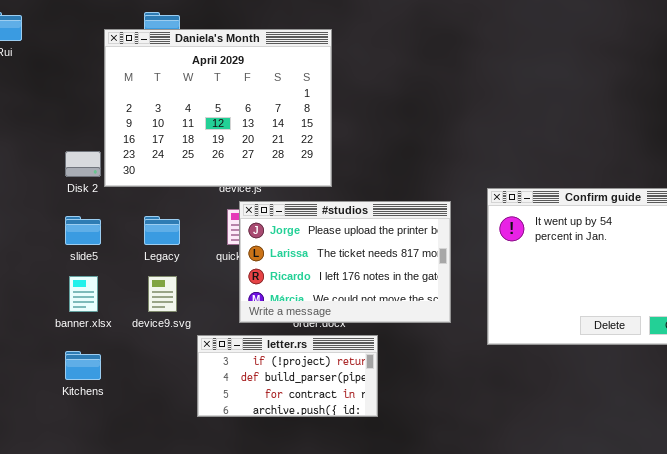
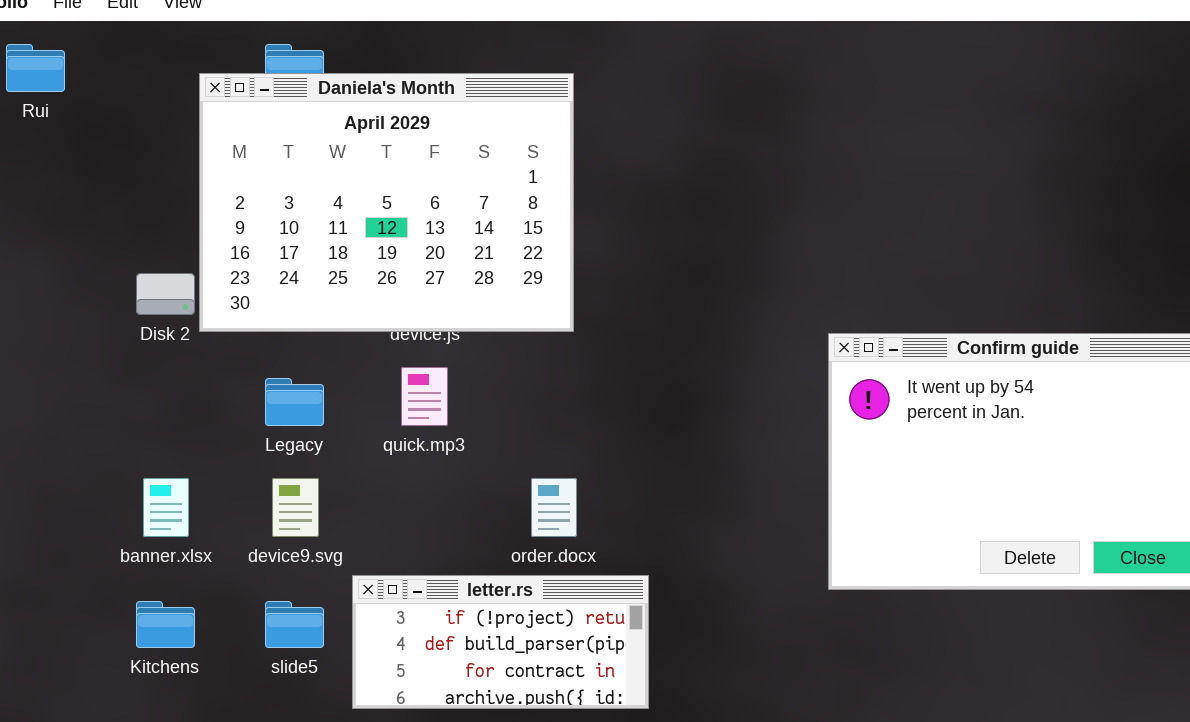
#studios: [239,201,451,323] -> none, closed
slide5: [65,216,101,245] -> [265,601,324,648], moved

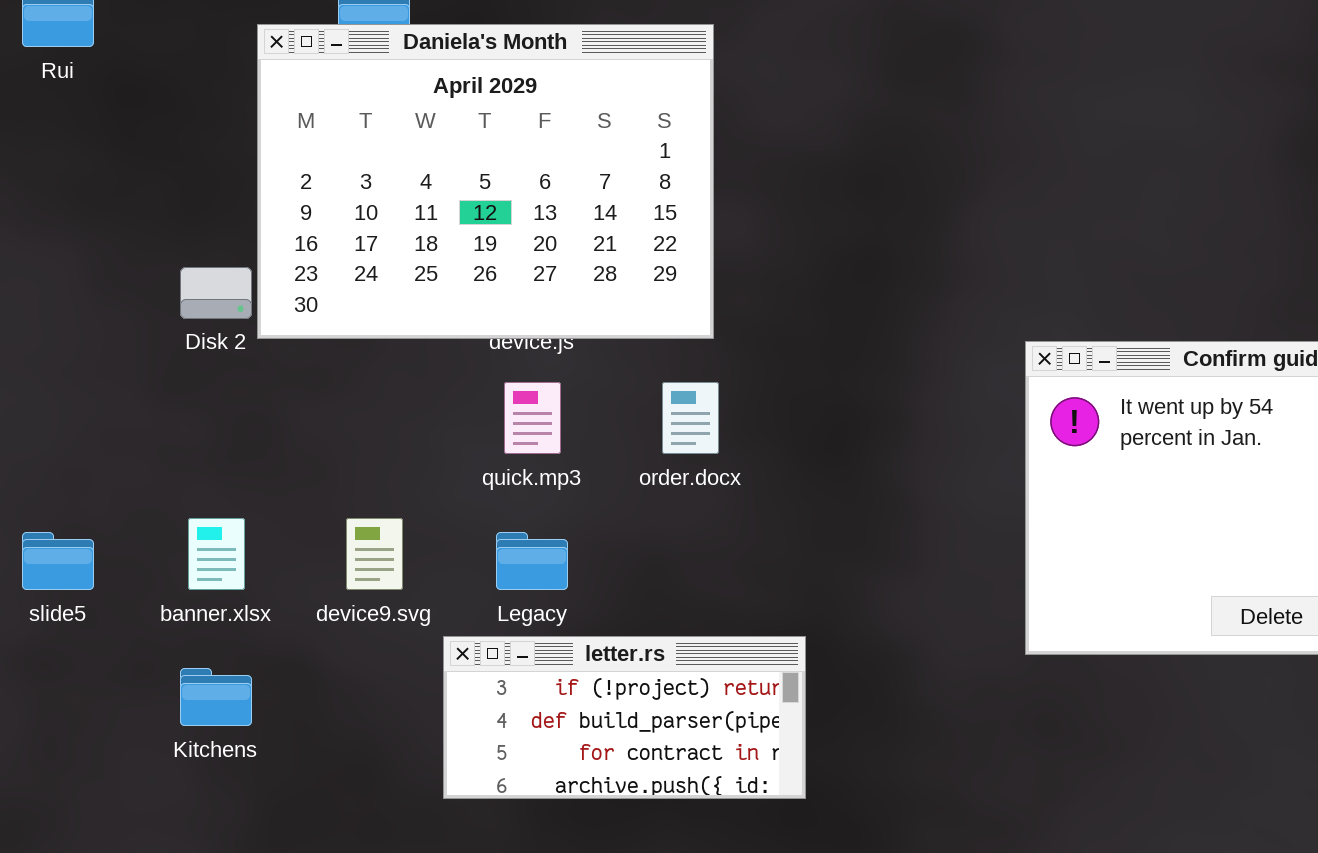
Legacy: [265,378,324,426] -> [496,532,568,590], moved
order.docx: [531,478,577,537] -> [662,382,719,454], moved
slide5: [265,601,324,648] -> [22,532,94,590], moved

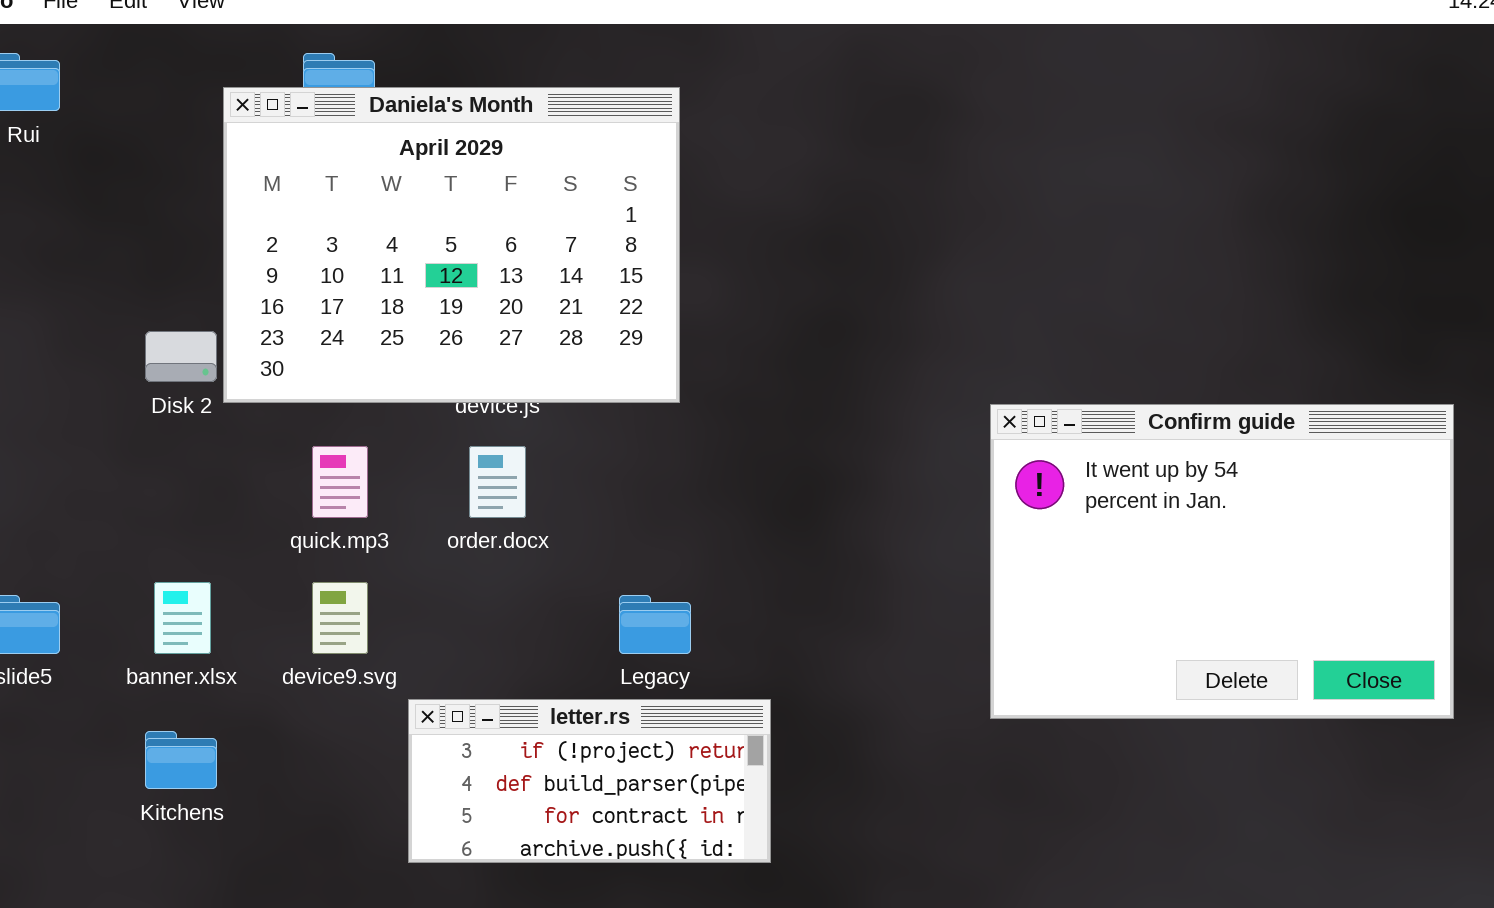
quick.mp3: [504,382,561,454] -> [312,446,368,518], moved
order.docx: [662,382,719,454] -> [469,446,526,518], moved
Legacy: [496,532,568,590] -> [619,595,691,654], moved

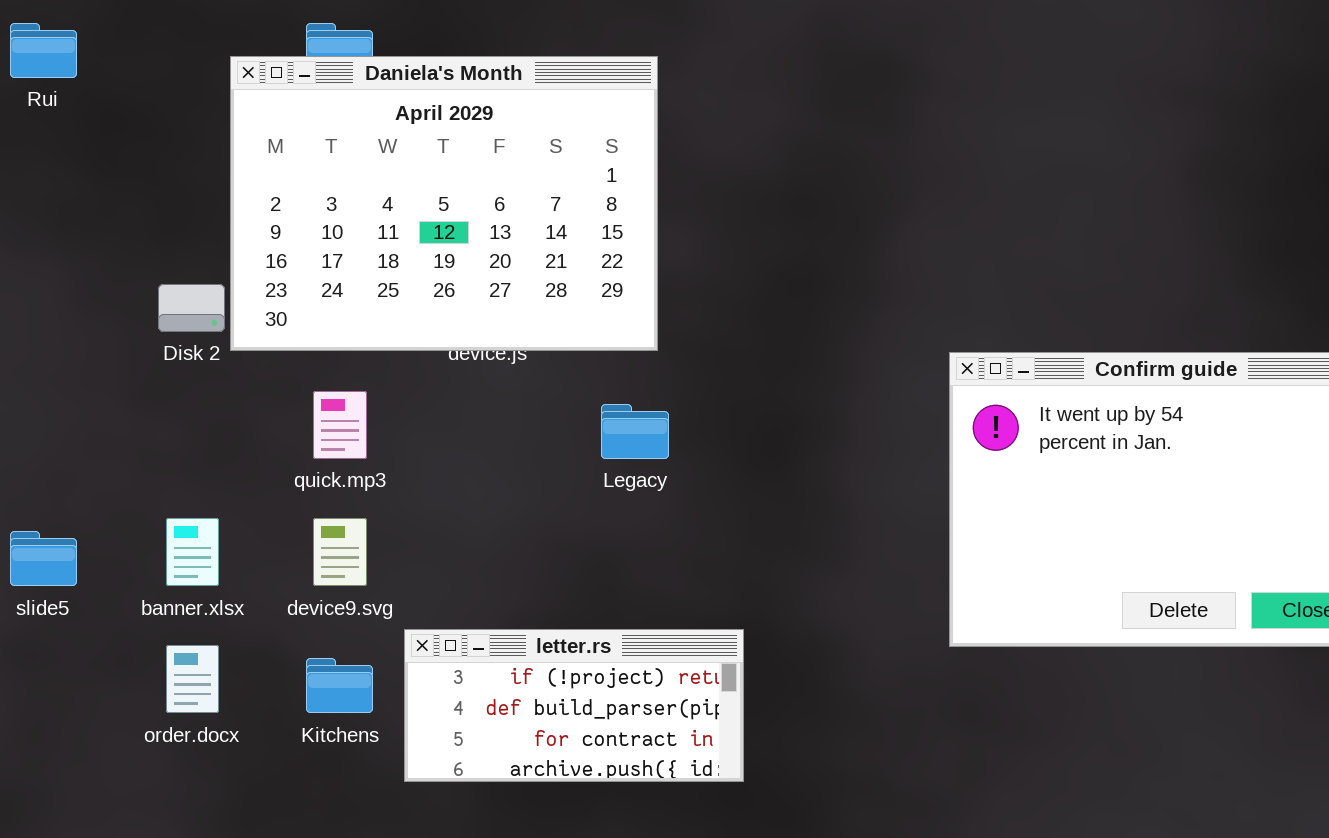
order.docx: [469,446,526,518] -> [166,645,219,713], moved
Legacy: [619,595,691,654] -> [601,404,669,459], moved
Kitchens: [145,731,217,789] -> [306,658,373,713], moved

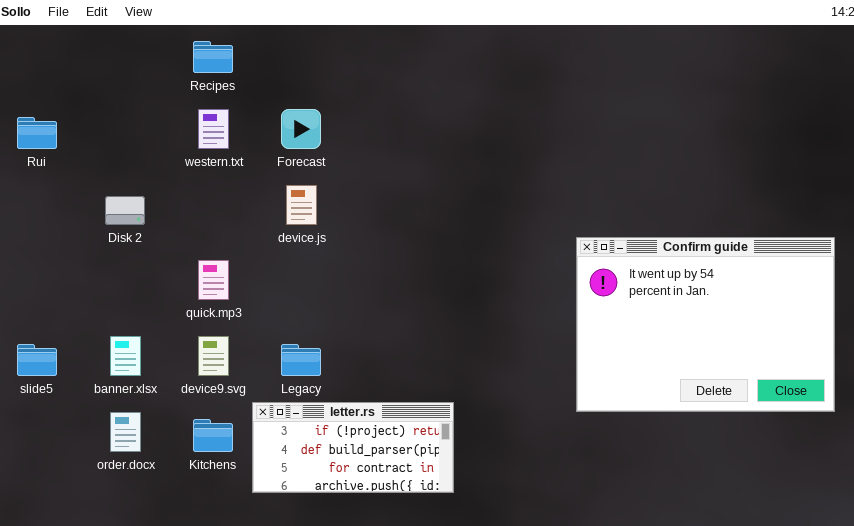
Rui: [10,23,77,78] -> [17,117,57,149], moved
Daniela's Month: [230,56,658,351] -> none, closed
Legacy: [601,404,669,459] -> [281,344,321,376], moved

